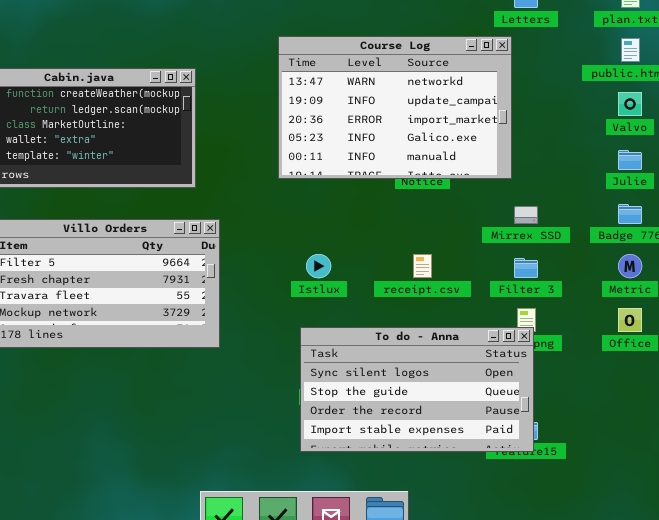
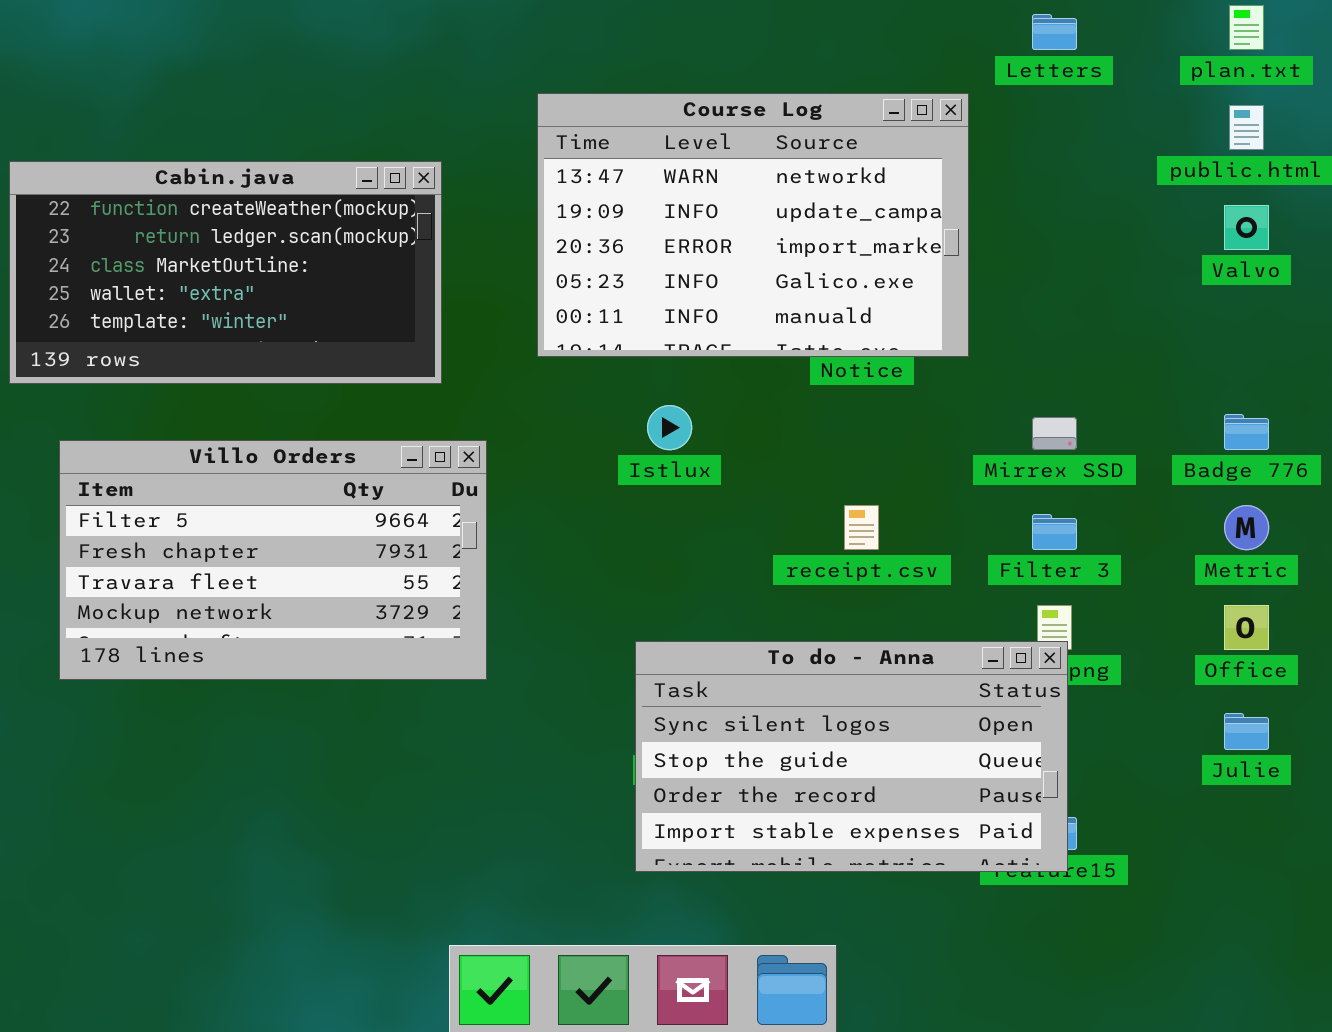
Course Log: [278,36,512,179] -> [537,93,969,357], moved
Julie: [618,150,642,170] -> [1224,713,1269,750], moved
Istlux: [306,254,331,278] -> [647,405,692,450], moved

